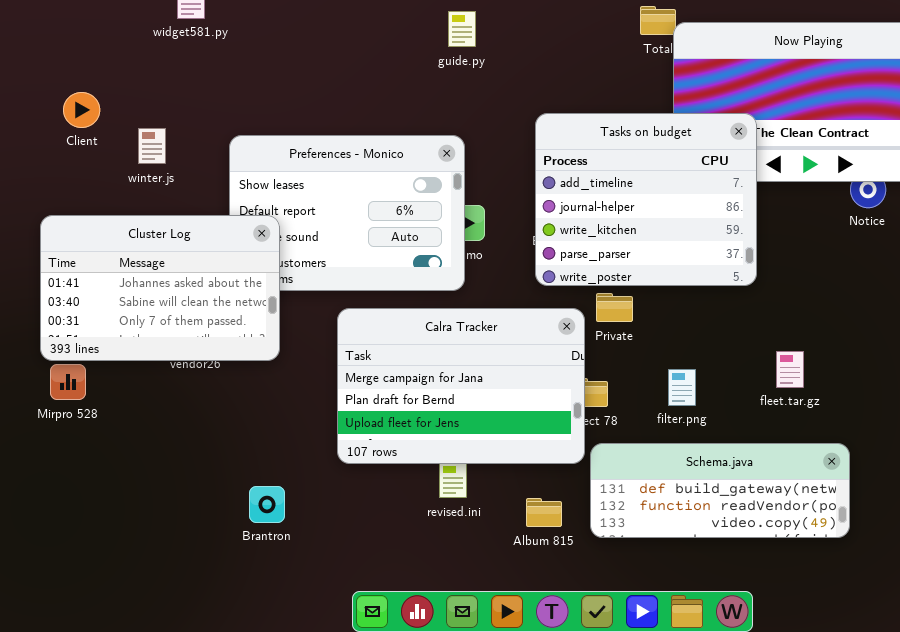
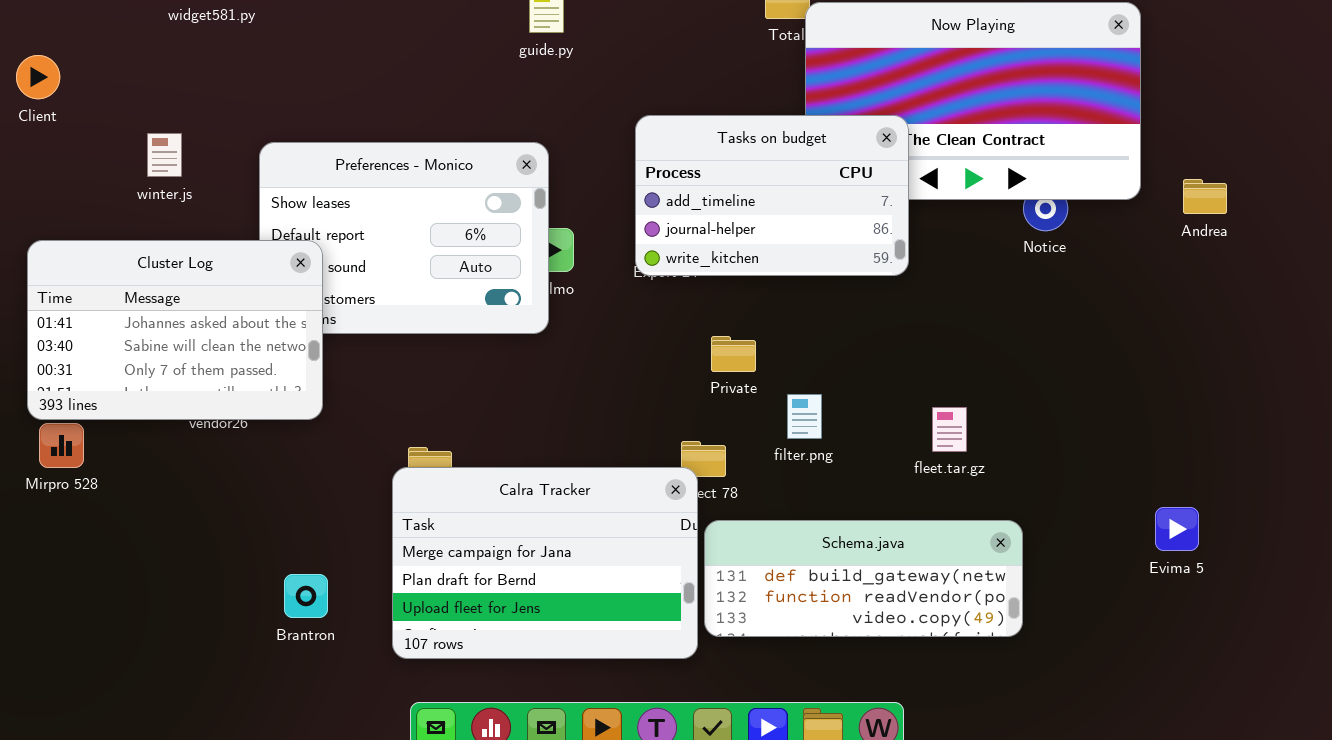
Client: [63,92,100,128] -> [16,55,60,99], moved
Tasks on budget: [535,113,757,286] -> [635,115,909,276], resized
Calra Tracker: [337,308,585,464] -> [392,467,698,659], moved
filter.png: [668,369,696,406] -> [787,394,822,439], moved

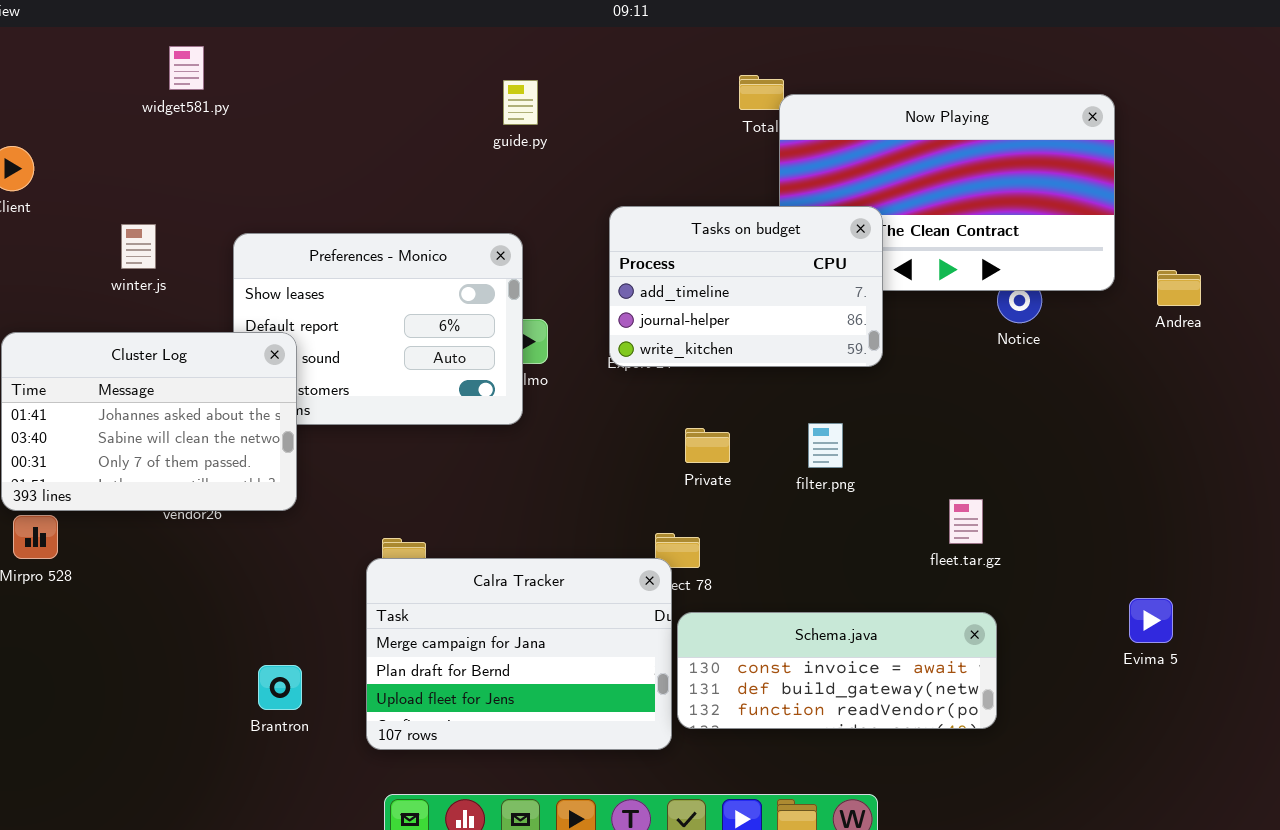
filter.png: [787,394,822,439] -> [808,423,843,468], moved
fleet.tar.gz: [932,407,967,452] -> [949,499,983,544], moved
Schema.java: [704,520,1023,637] -> [677,612,997,729], scrolled up 1 row

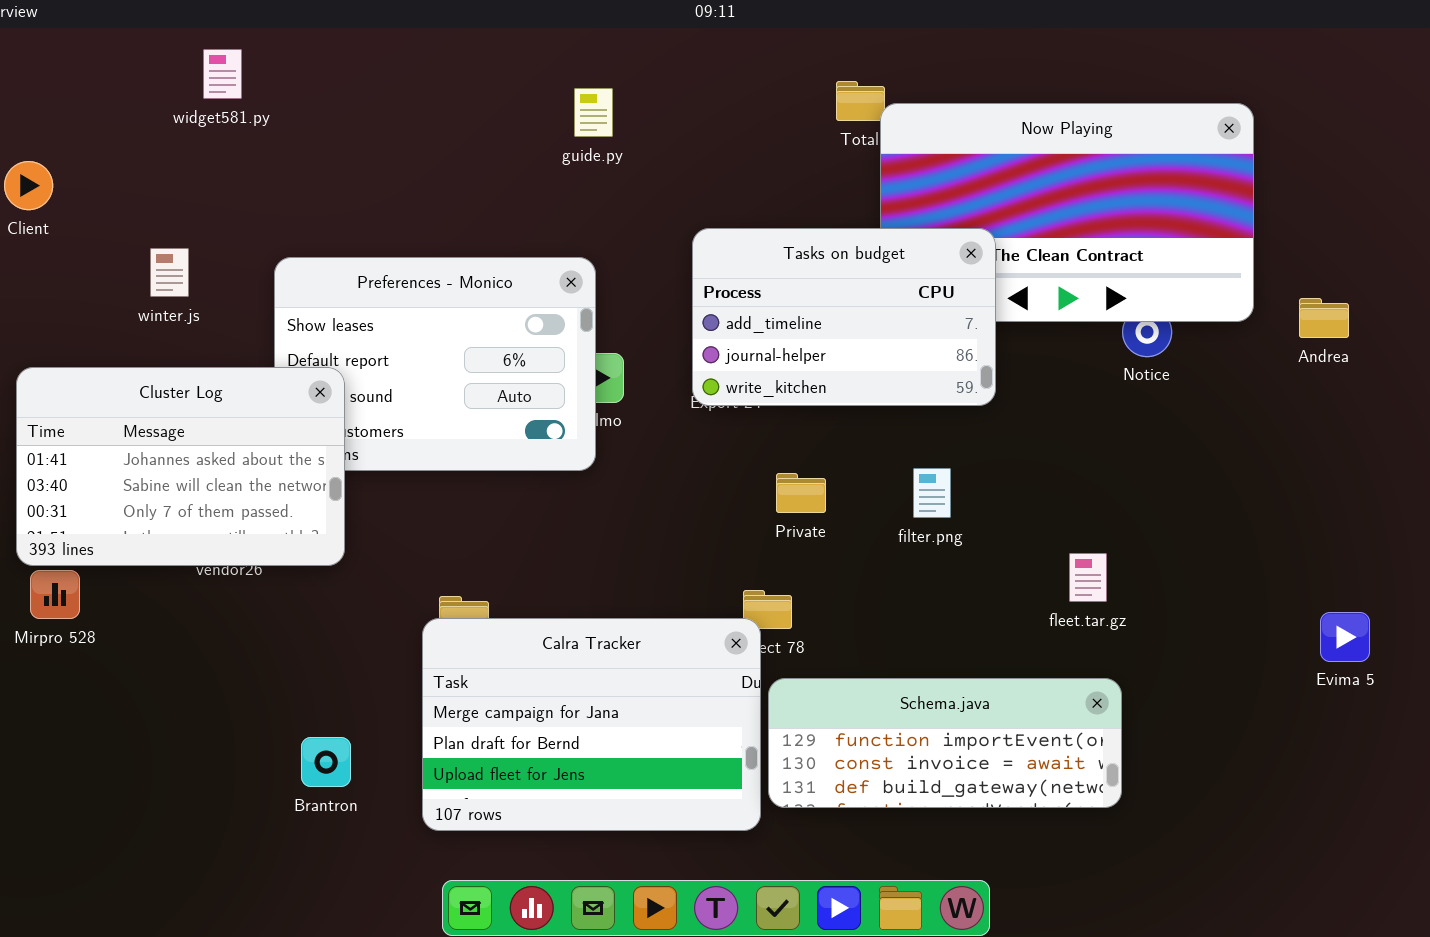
Evima 5: [1129,598,1173,643] -> [1320,612,1370,662], moved
Schema.java: [677,612,997,729] -> [768,678,1122,808], scrolled up 1 row

